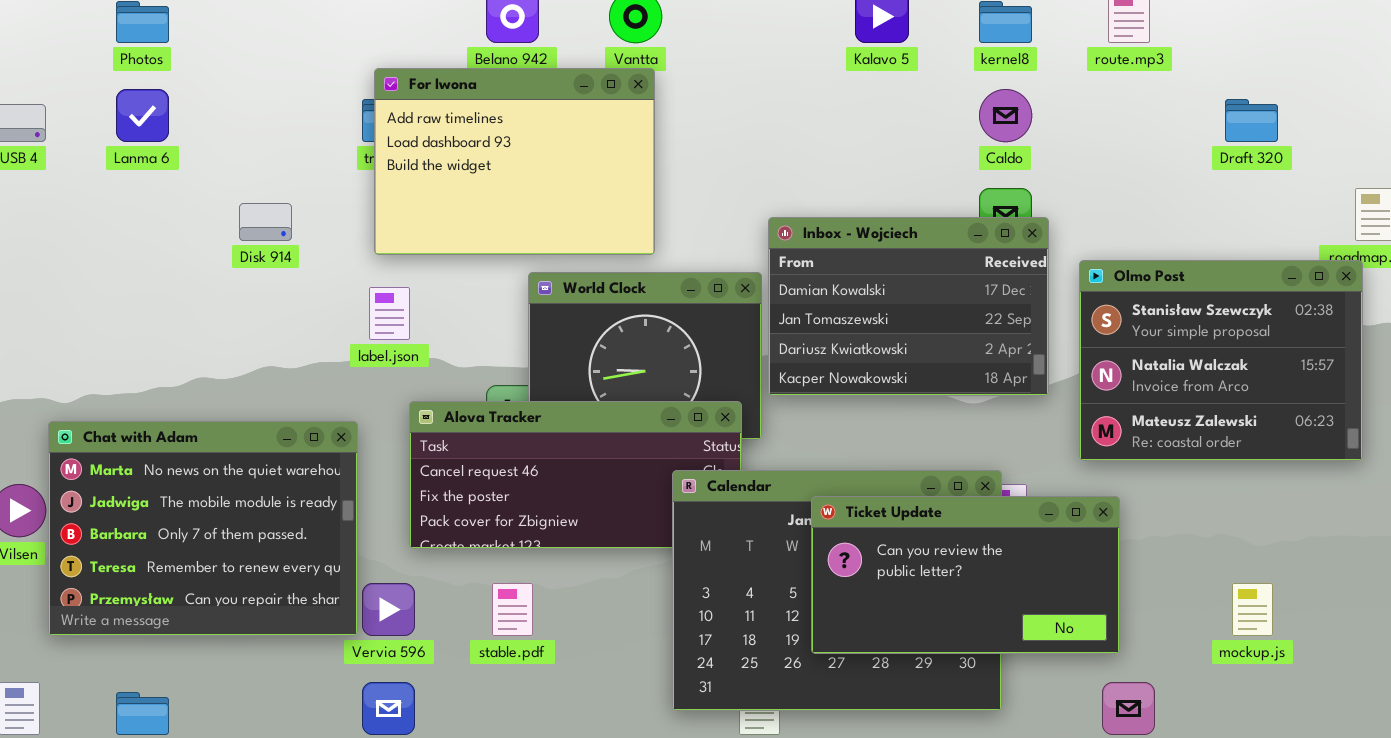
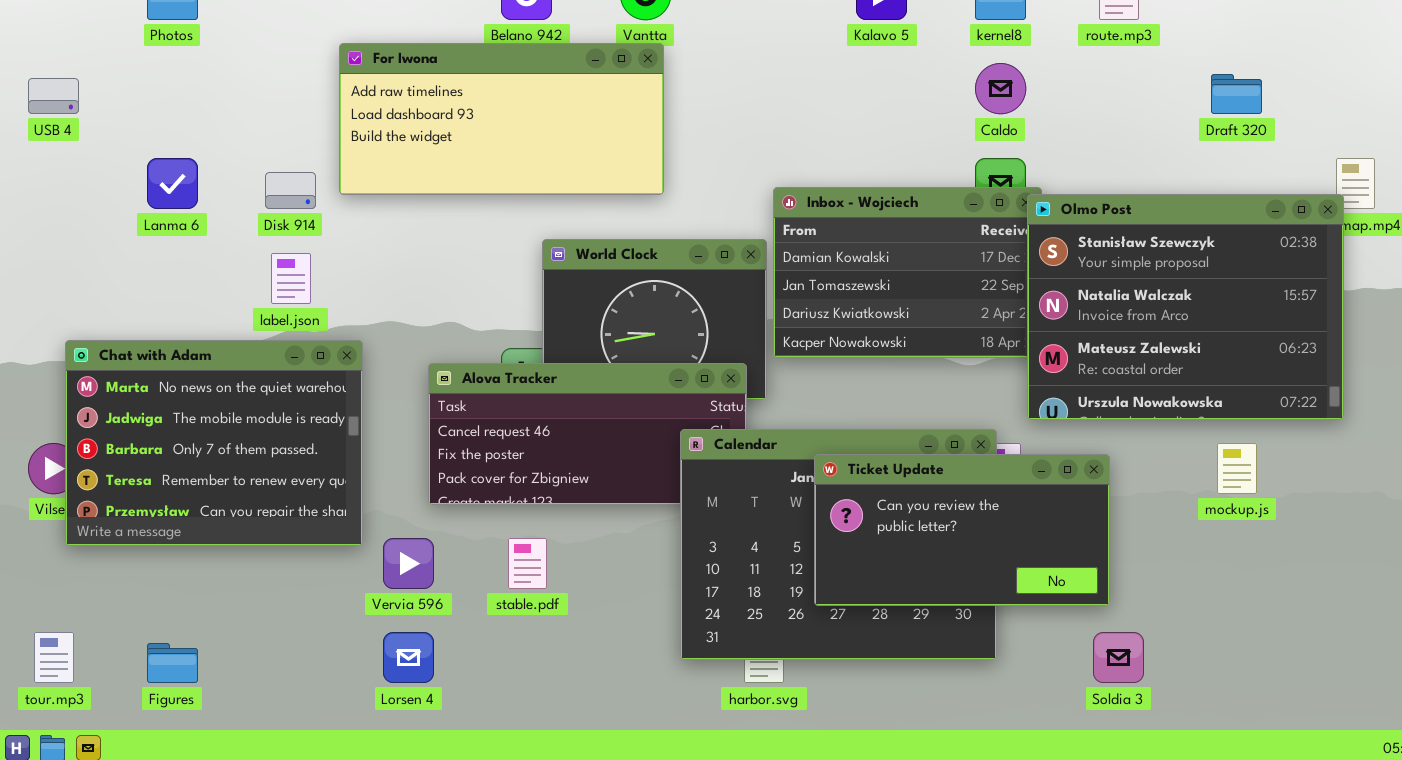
For Iwona: [374,68,655,255] -> [339,43,664,195], resized
Lanma 6: [116,89,169,142] -> [147,158,198,209], moved
Olmo Post: [1079,260,1363,461] -> [1027,194,1344,420], resized
label.json: [369,287,410,340] -> [271,253,311,304], moved
Chat with Adam: [48,421,358,636] -> [65,340,363,546], moved
mockup.js: [1232,583,1273,636] -> [1217,443,1257,494], moved

